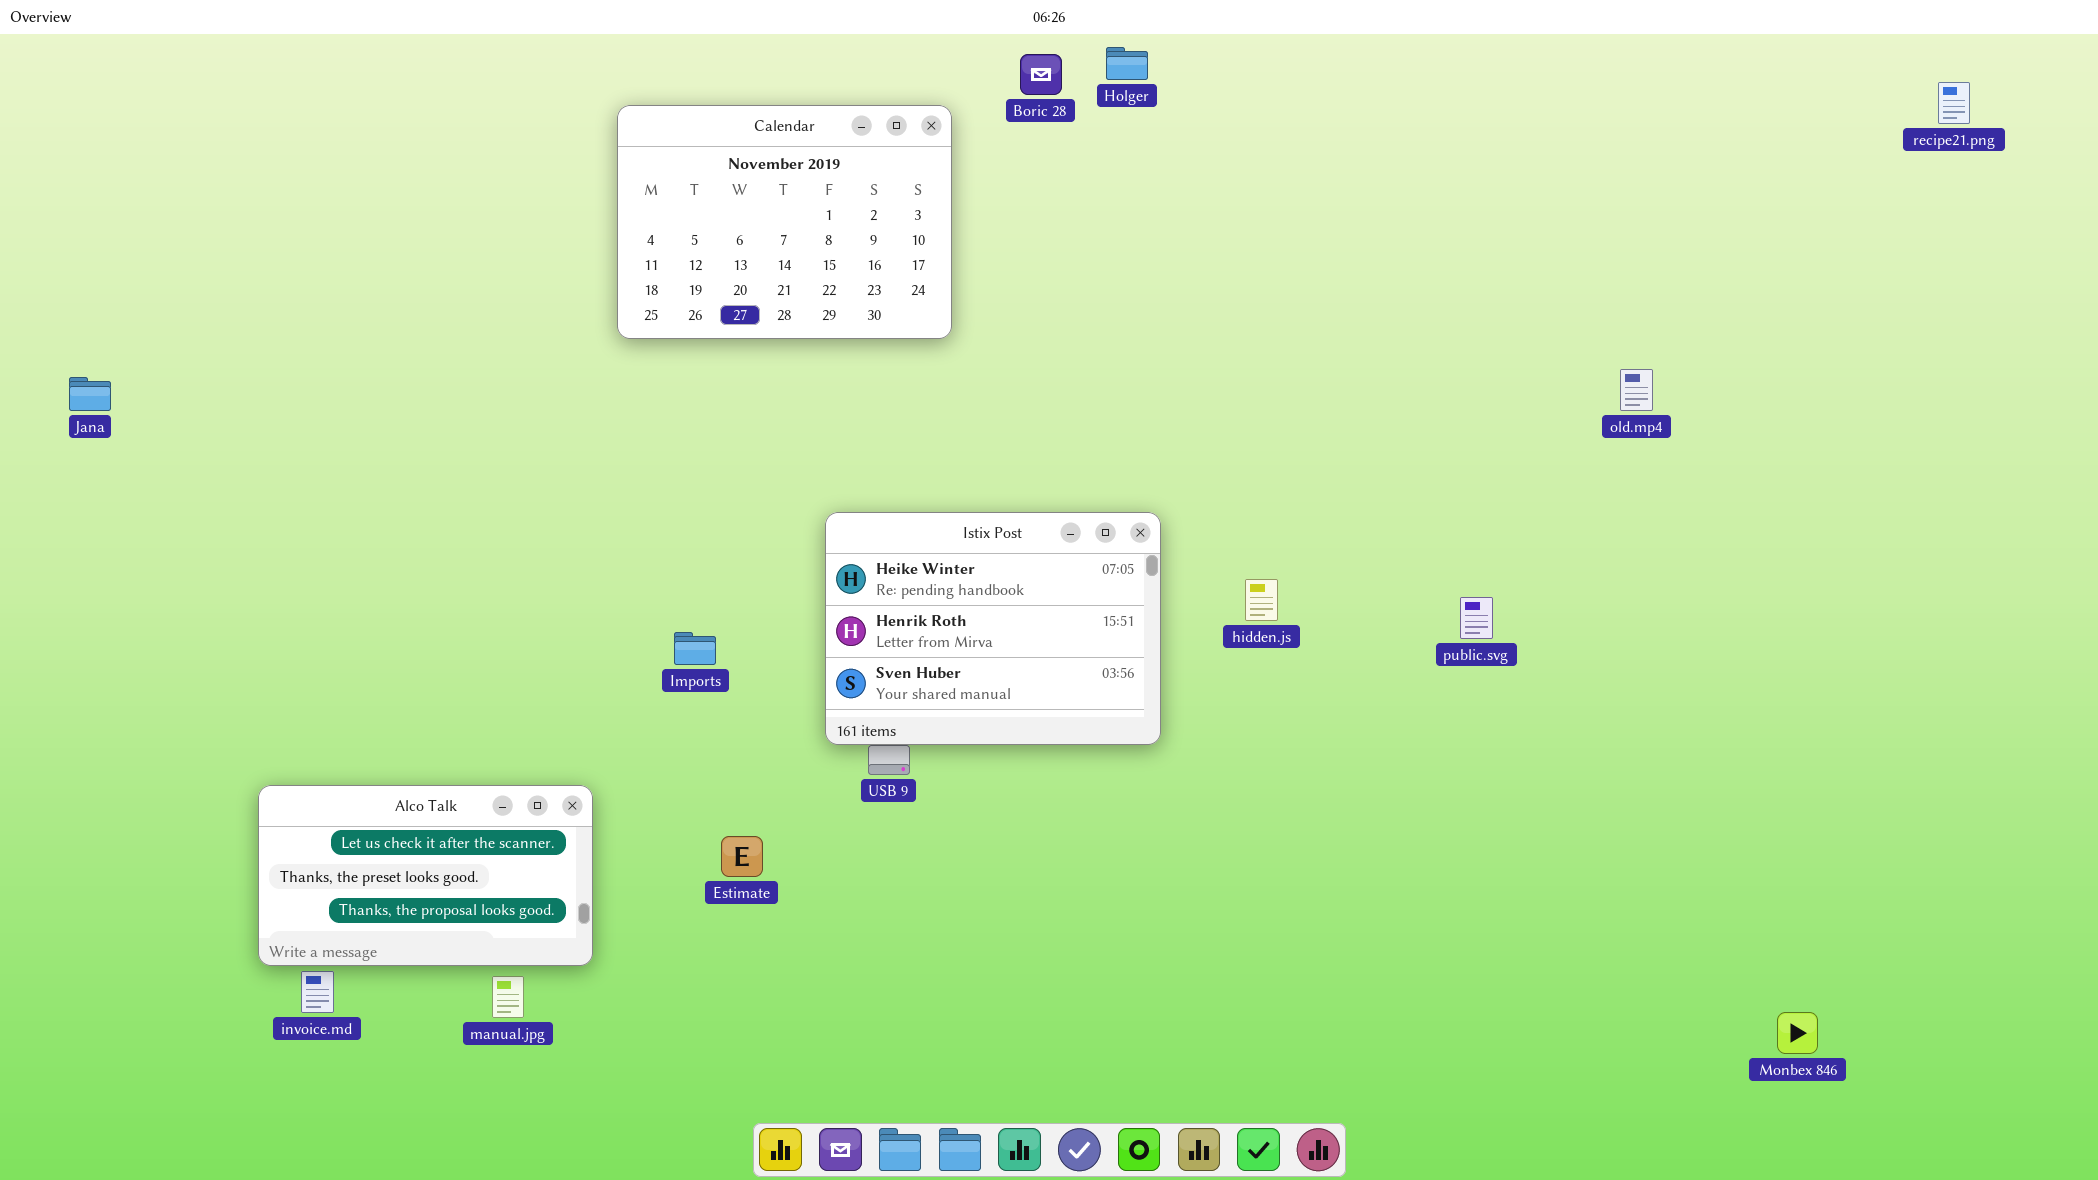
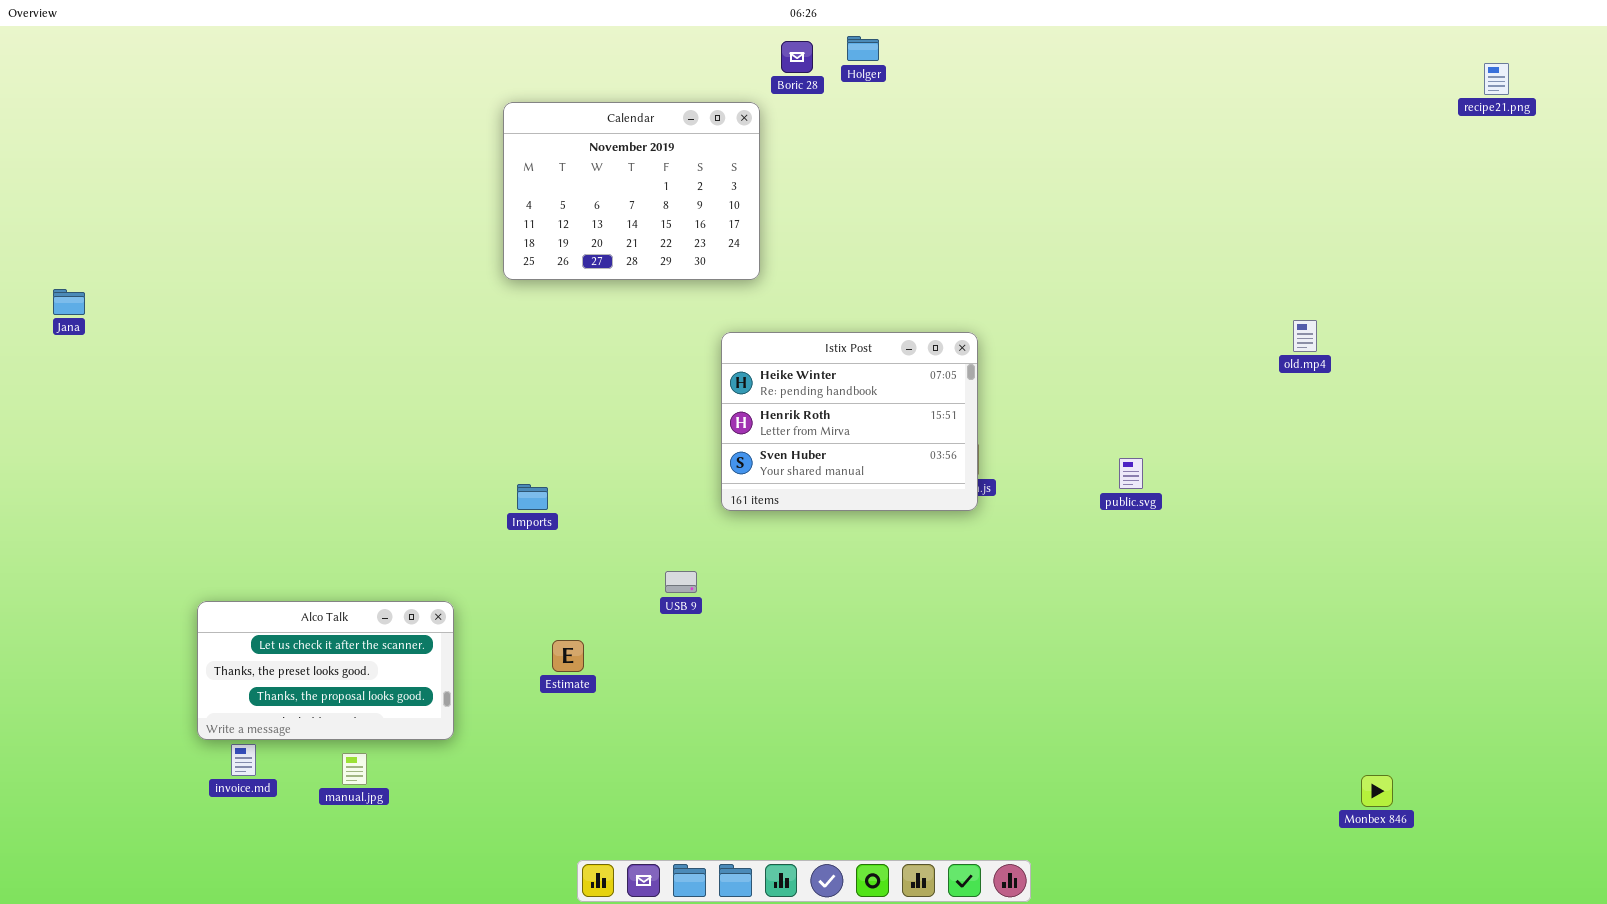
Calendar: [617,105,952,339] -> [503,102,760,280], moved
old.mp4: [1620,369,1653,411] -> [1293,320,1317,352], moved
Istix Post: [825,512,1161,745] -> [721,332,978,511], moved
manual.jpg: [492,976,524,1018] -> [342,753,367,785], moved

